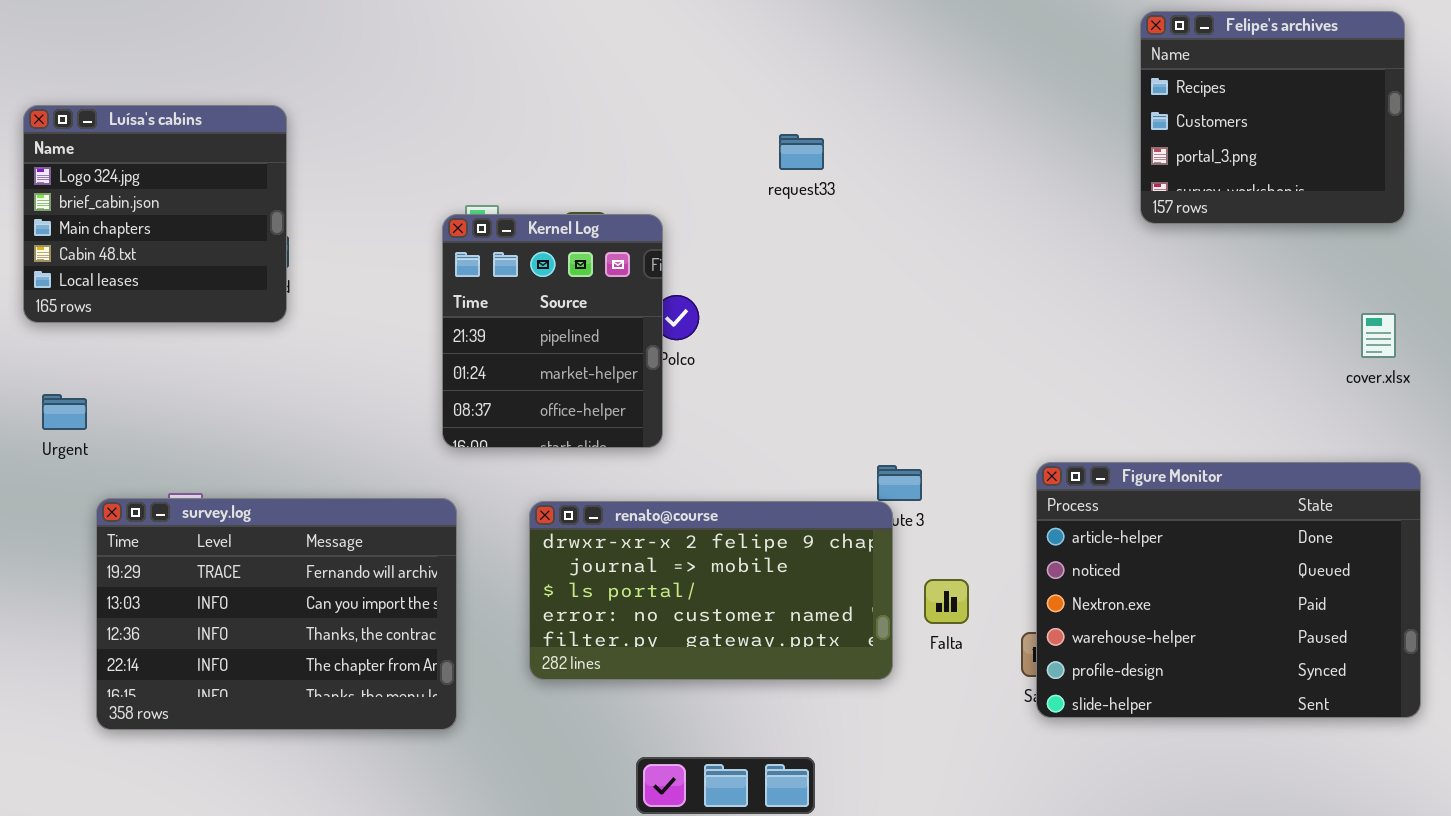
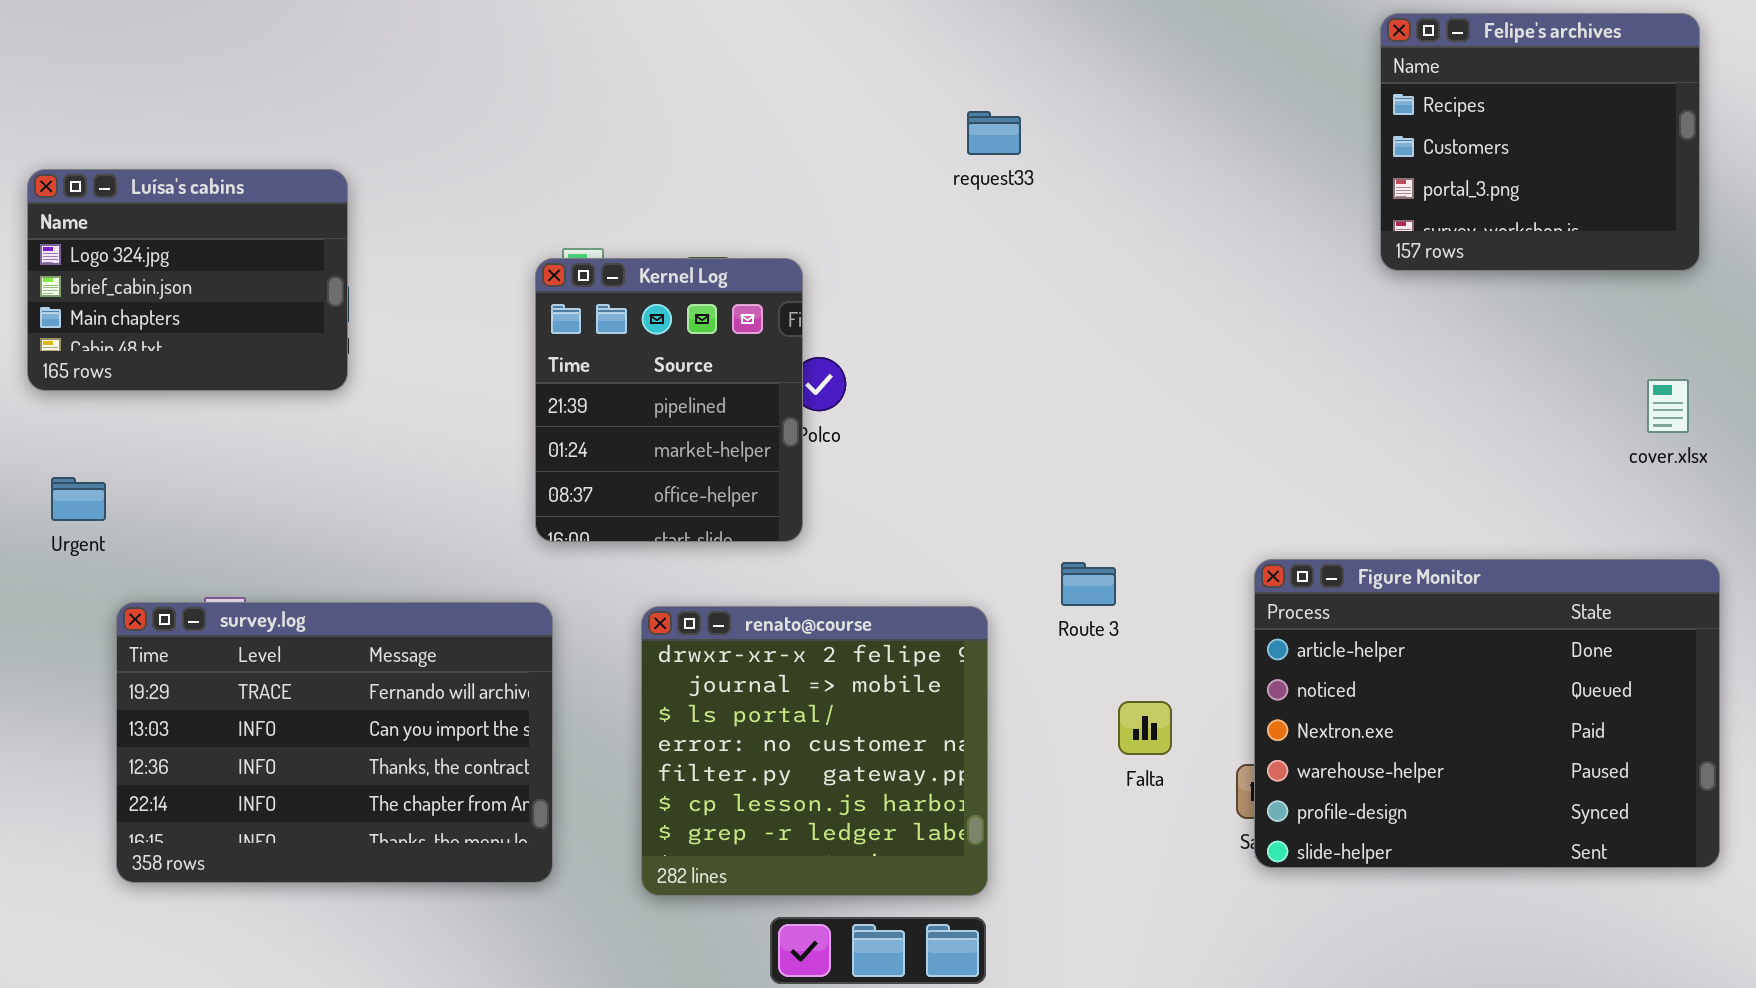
Luísa's cabins: [23,105,287,323] -> [27,169,348,391], resized
request33: [779,134,824,170] -> [967,111,1021,155], moved
renato@course: [529,501,893,680] -> [641,606,988,896], resized

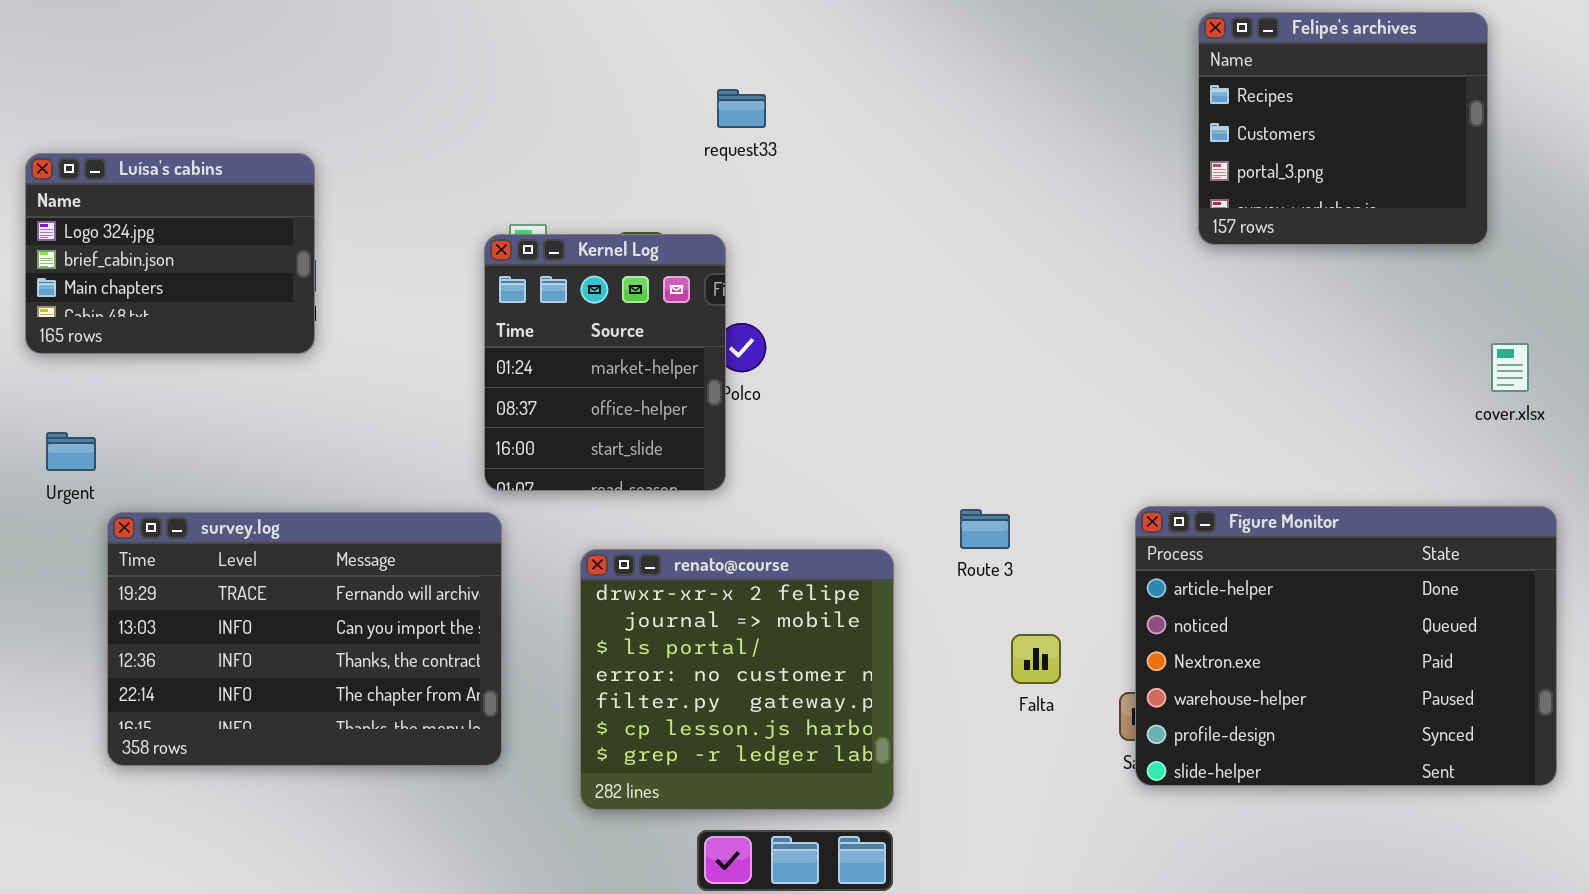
Felipe's archives: [1380,13,1700,271] -> [1198,12,1488,245], moved
request33: [967,111,1021,155] -> [717,89,766,128], moved
Kernel Log: [535,258,803,542] -> [484,234,726,491], scrolled down 1 row
survey.log: [116,602,553,883] -> [107,512,502,766], moved

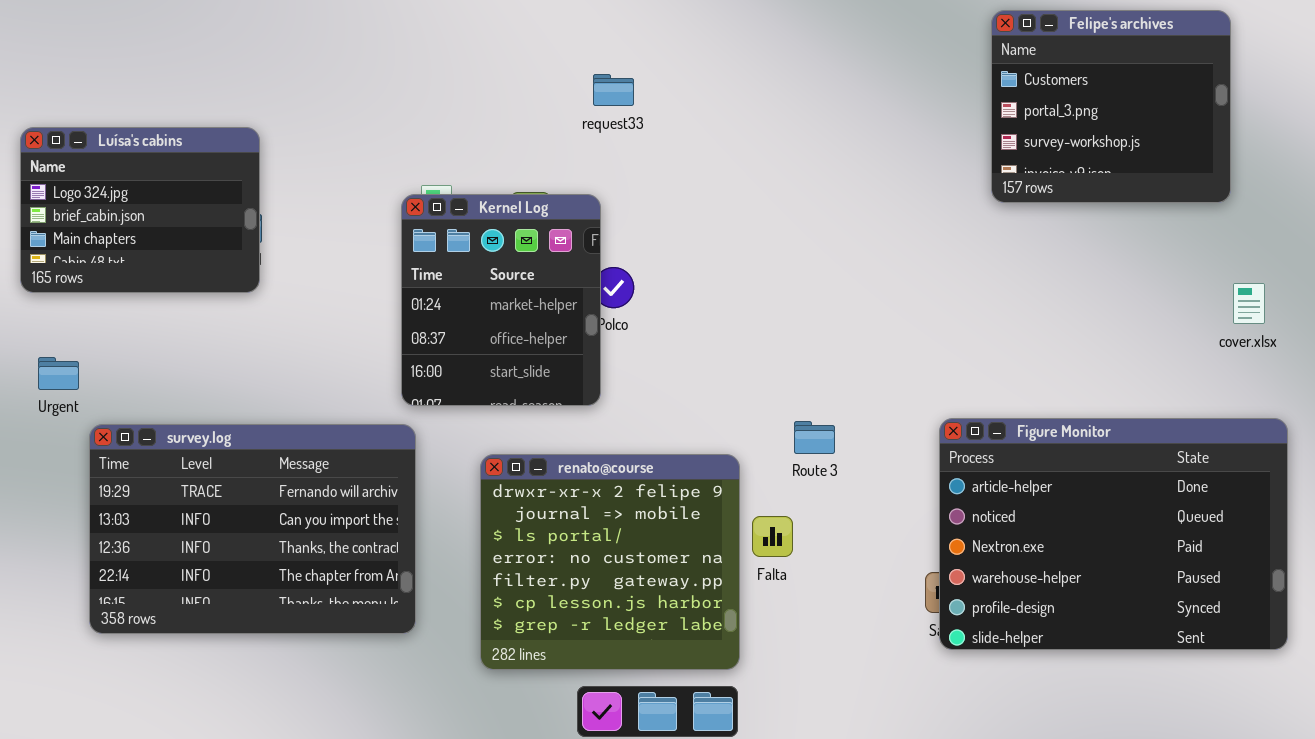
Felipe's archives: [1198,12,1488,245] -> [991,10,1231,203], scrolled down 1 row
Falta: [1011,634,1061,684] -> [752,516,793,557], moved

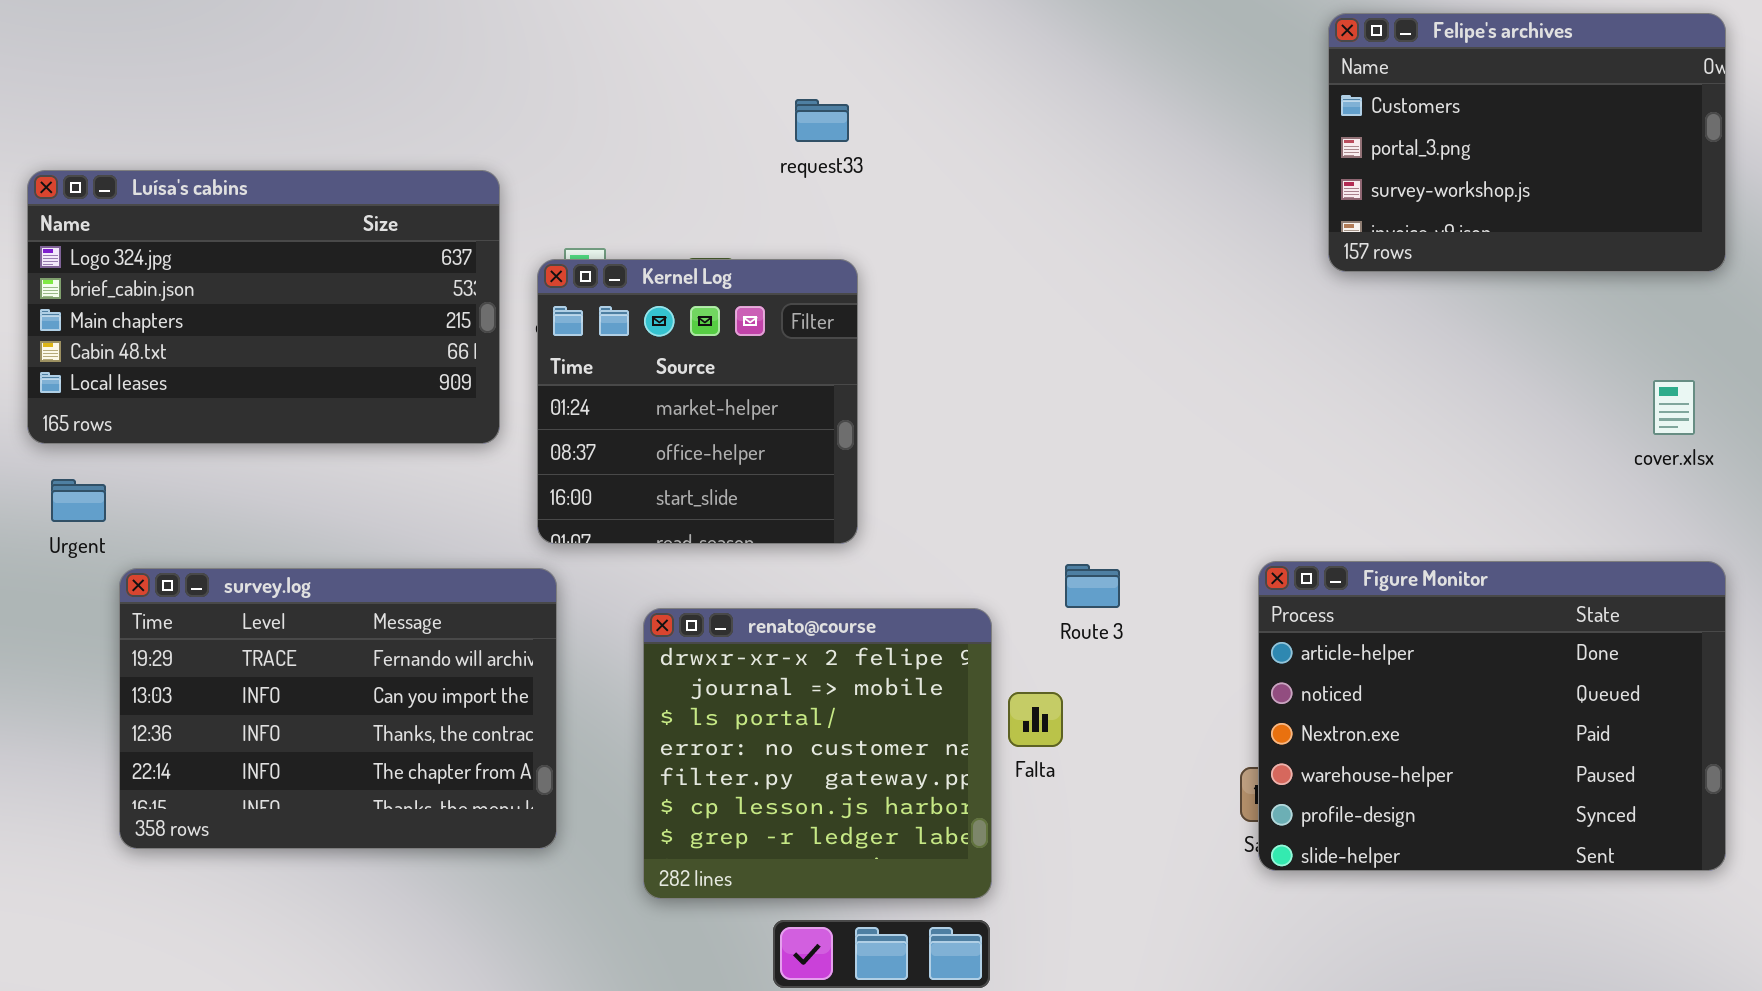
Felipe's archives: [991,10,1231,203] -> [1328,13,1726,272], resized
Luísa's cabins: [20,127,260,293] -> [27,170,500,444], resized
Kernel Log: [401,194,601,406] -> [537,259,858,544], resized

